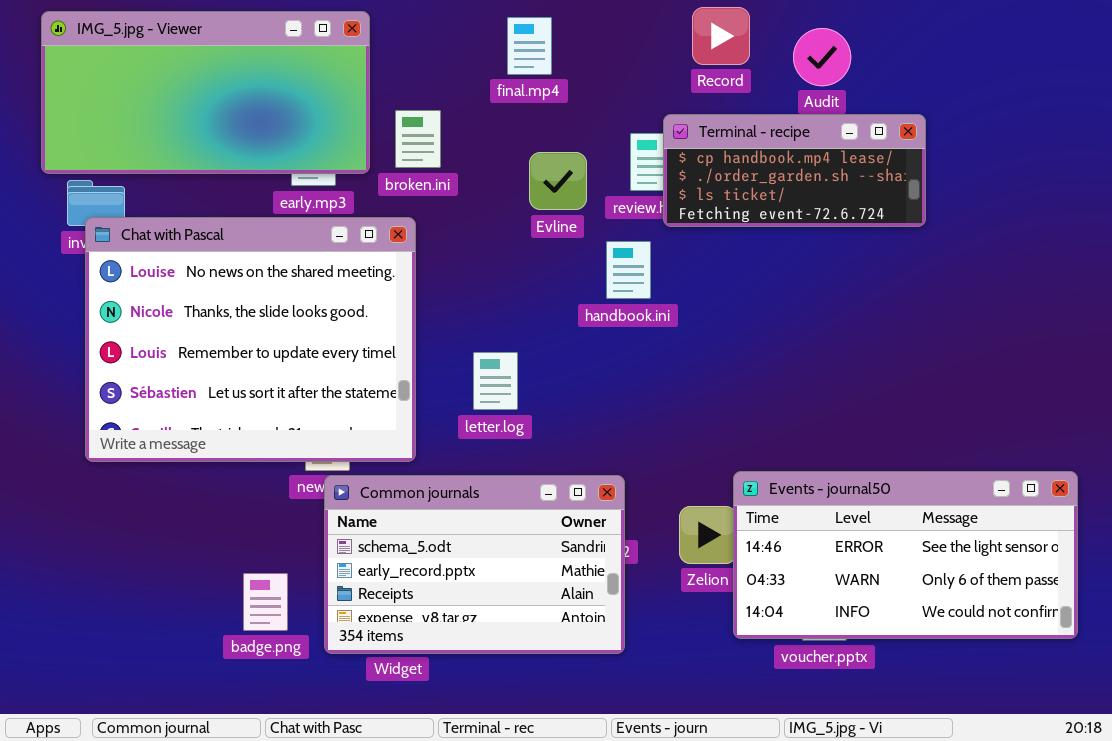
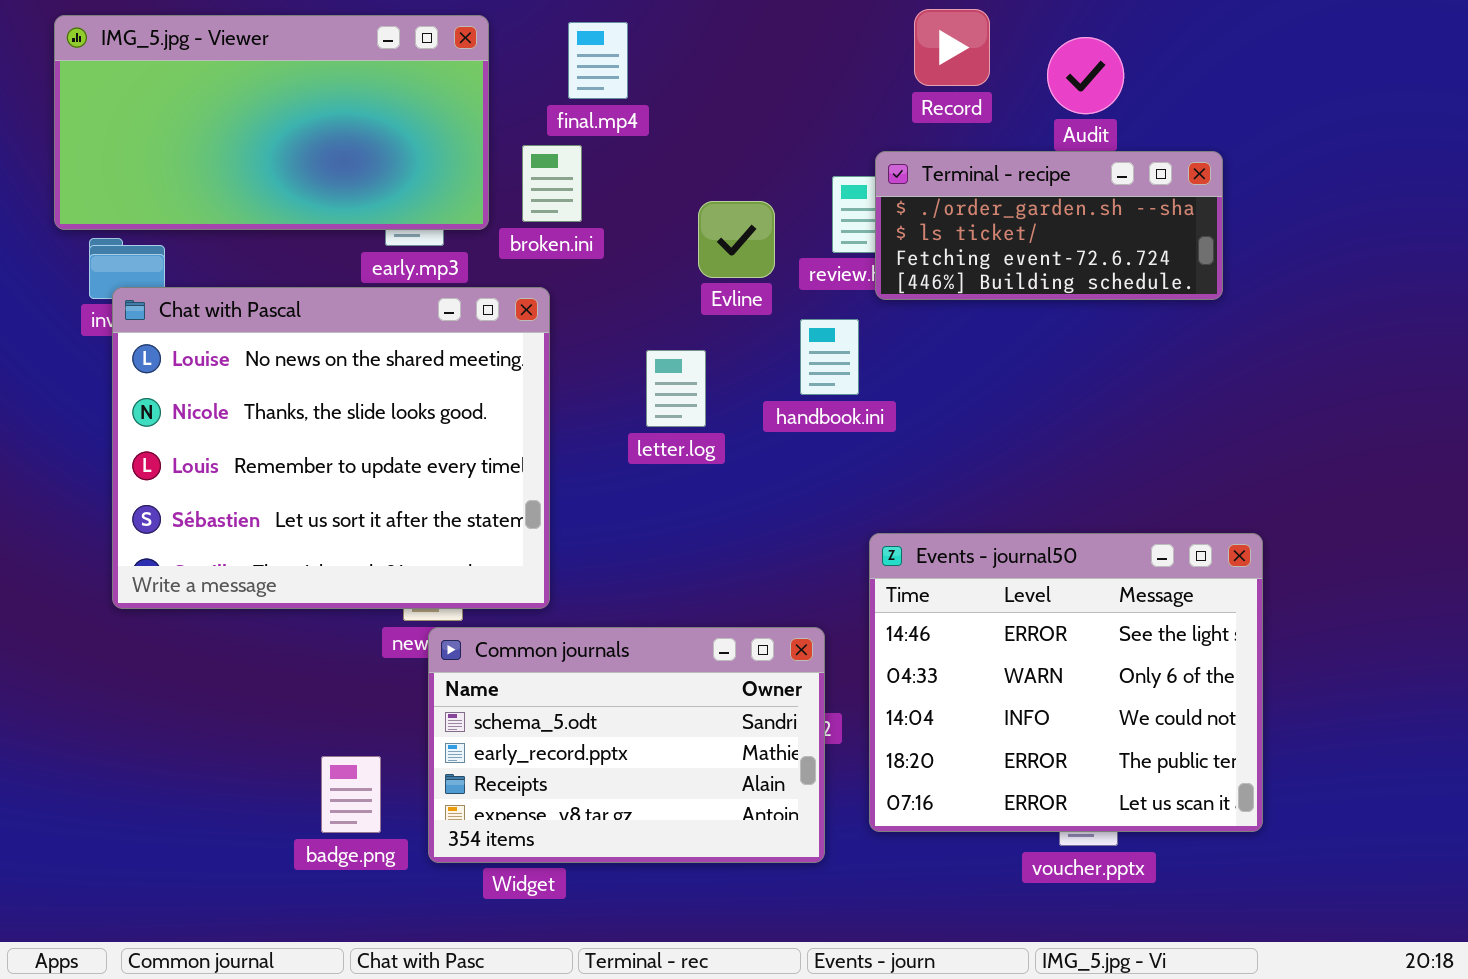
final.mp4: [507,17,552,75] -> [568,22,628,99], moved
Terminal - recipe: [663,114,926,227] -> [875,151,1223,300], scrolled down 1 row
letter.log: [473,352,518,410] -> [646,350,706,427], moved
Events - journal50: [733,471,1078,639] -> [869,533,1263,832], moved, resized

